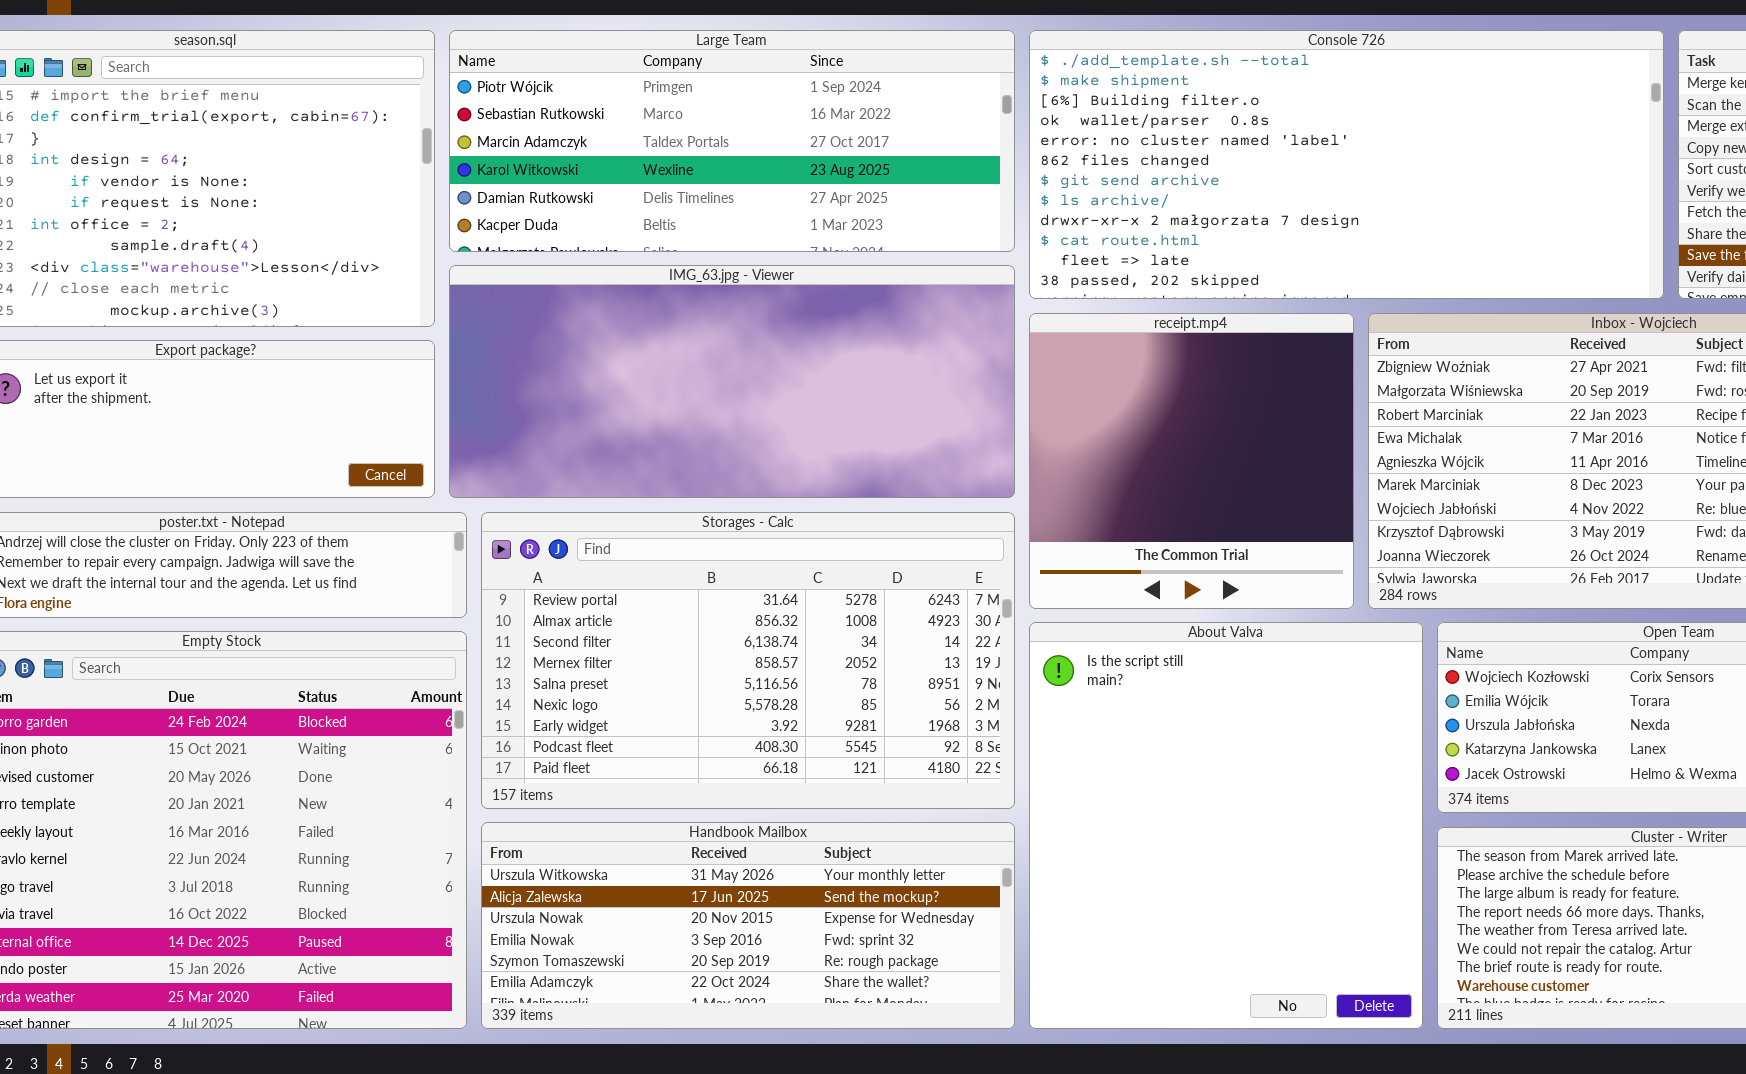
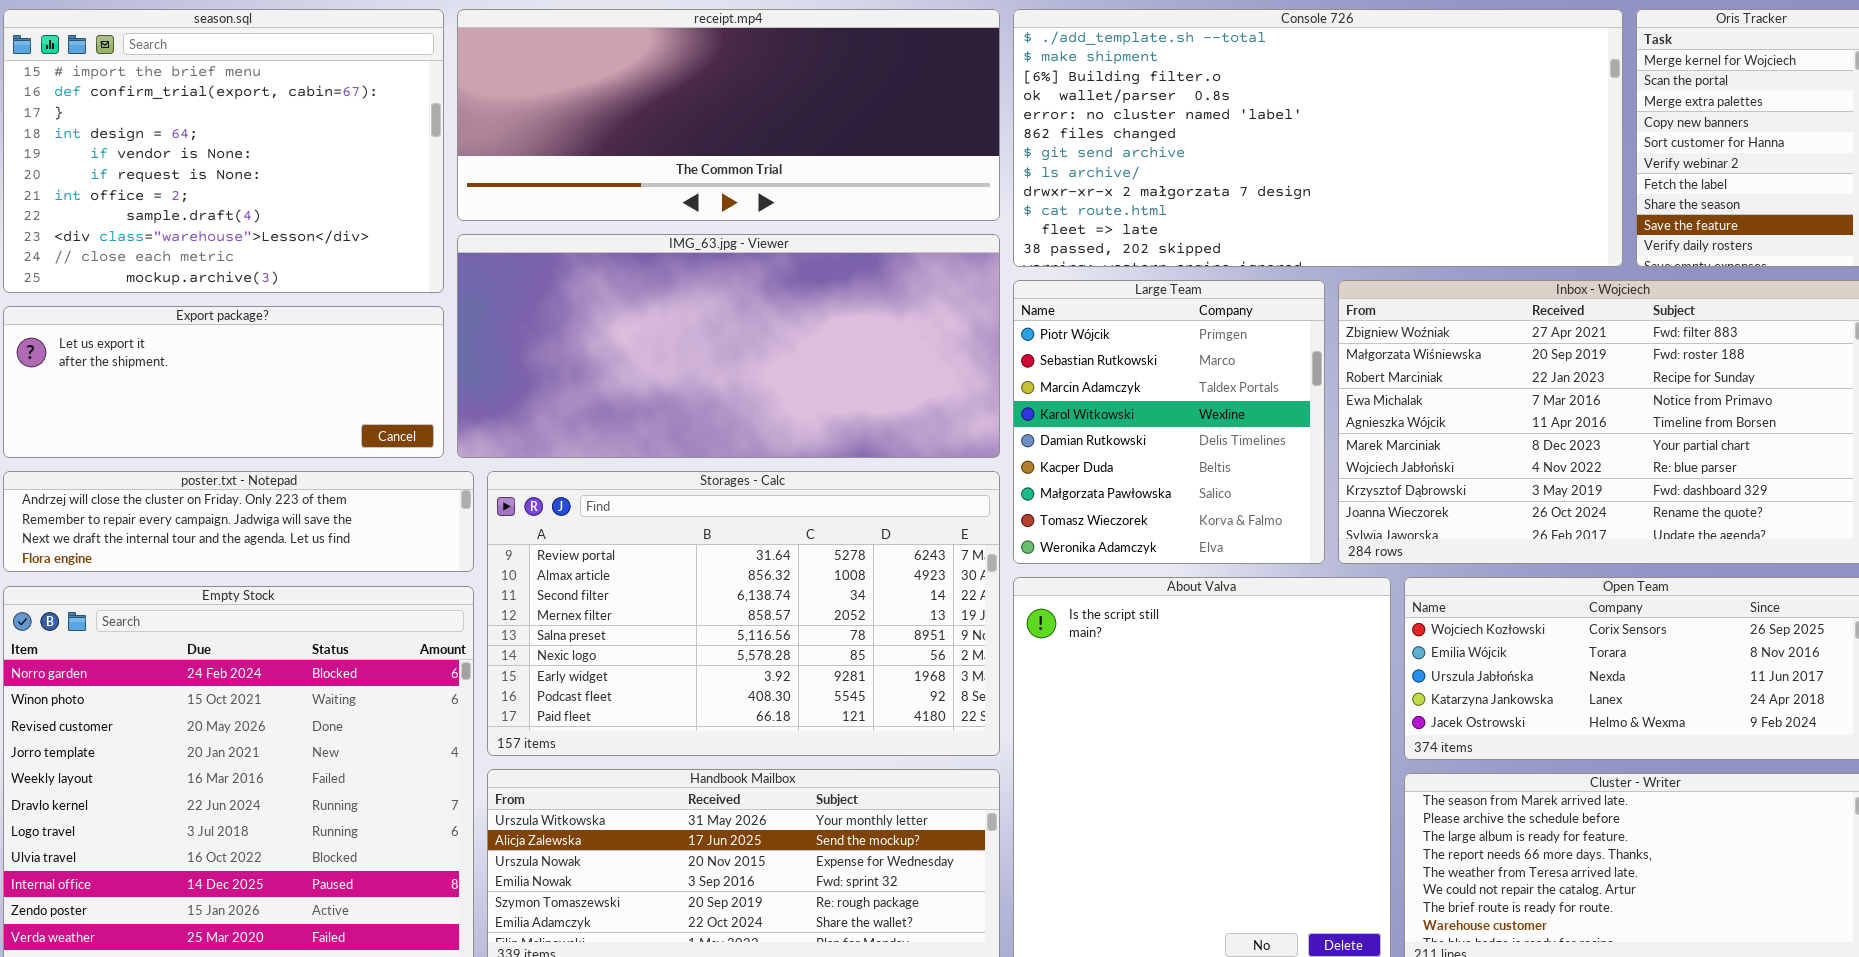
Large Team: [449,30,1015,252] -> [1013,280,1325,564], moved, resized
receipt.mp4: [1029,313,1354,609] -> [457,9,1000,221], moved, resized

